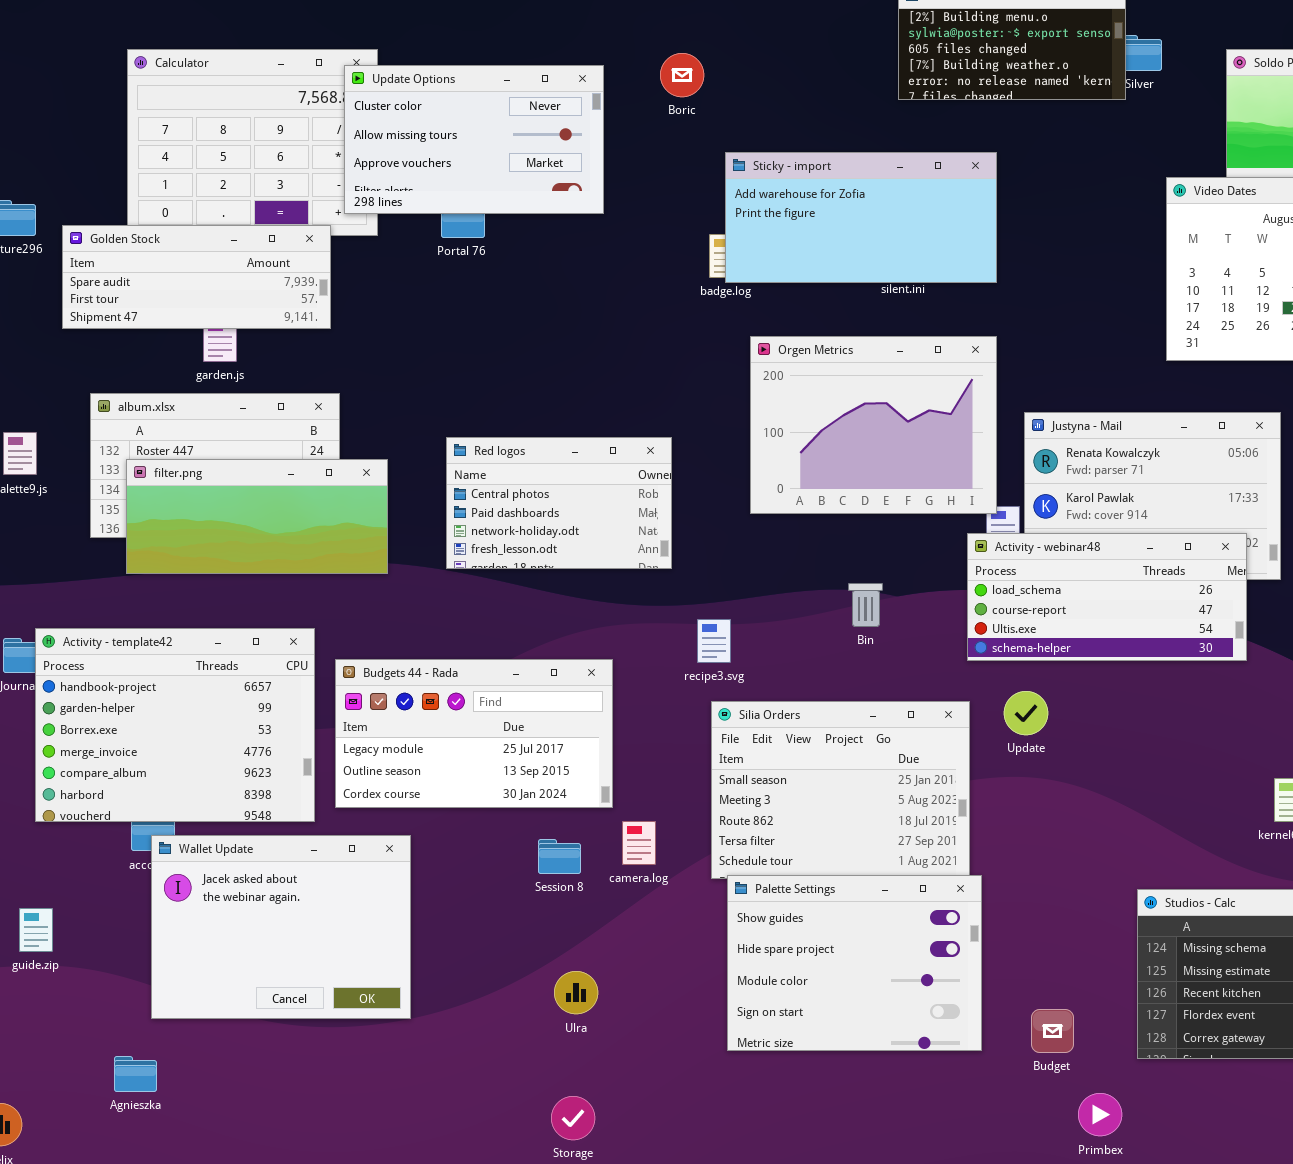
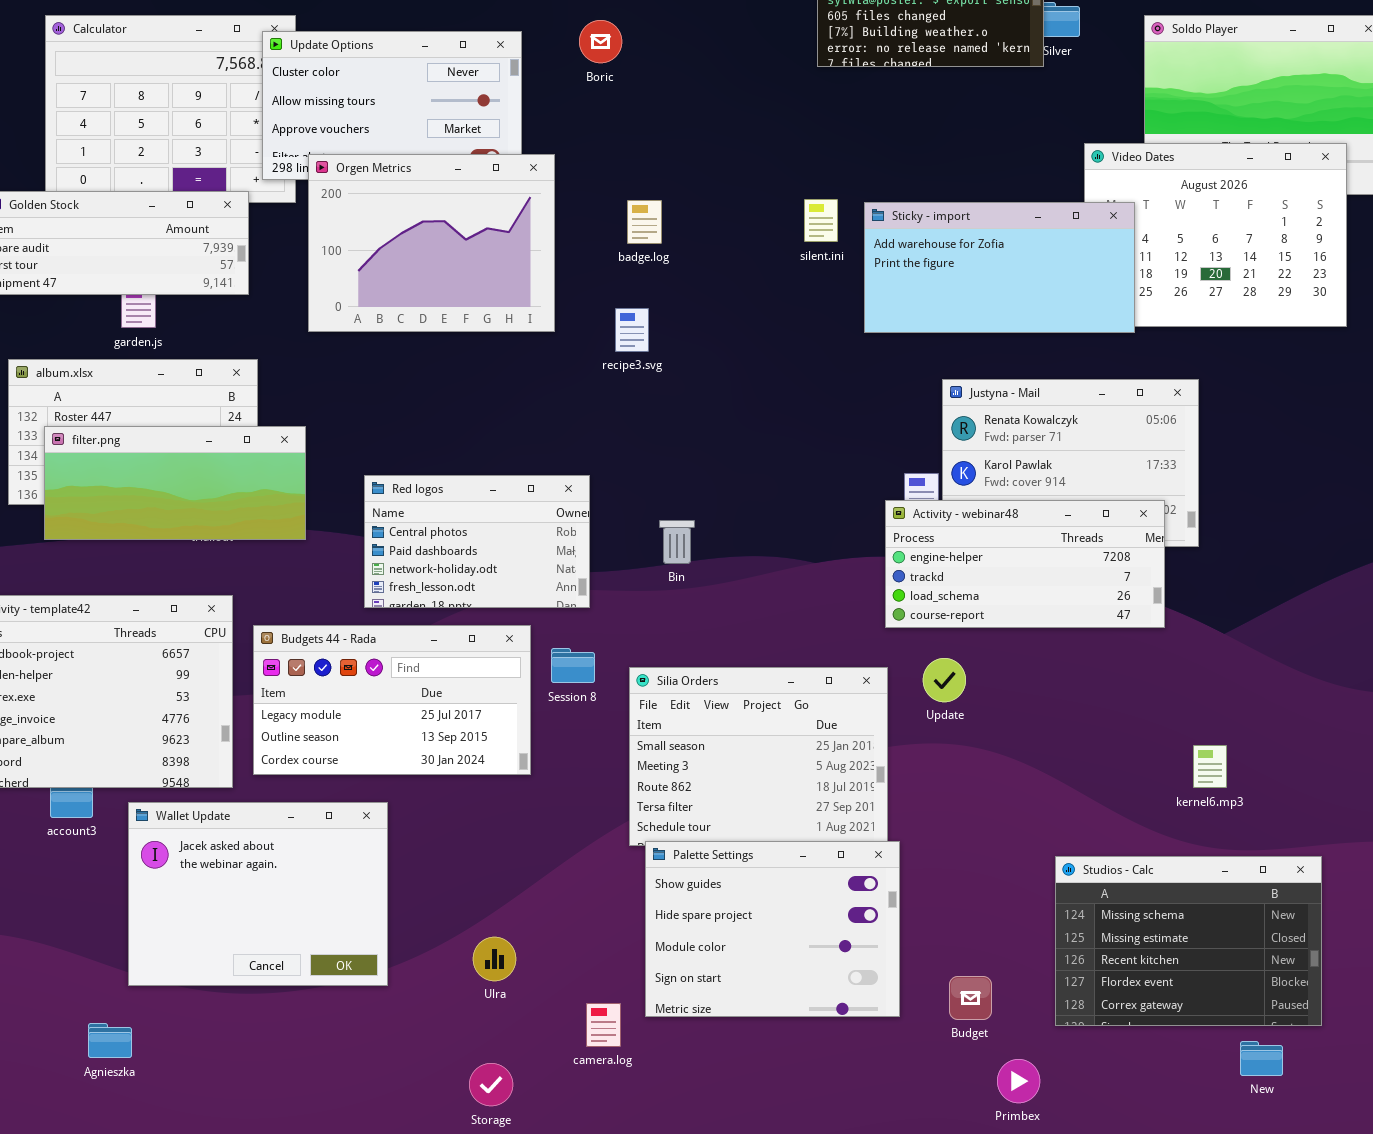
Sticky - import: [725,152,997,283] -> [864,202,1135,333], moved
Orgen Metrics: [750,336,997,514] -> [308,154,555,332], moved
Red logos: [446,437,672,569] -> [364,475,590,608], moved
Activity - webinar48: [967,533,1247,661] -> [885,500,1165,628], scrolled up 2 rows
Bin: [848,583,883,627] -> [659,520,695,564], moved
recipe3.svg: [697,619,731,663] -> [615,308,649,352], moved
camera.log: [622,821,656,865] -> [586,1003,621,1047], moved
Wallet Update: [151,835,411,1019] -> [128,802,388,986], moved
Session 8: [538,839,581,874] -> [551,648,595,683], moved
Agnieszka: [114,1056,157,1092] -> [88,1023,132,1058], moved

